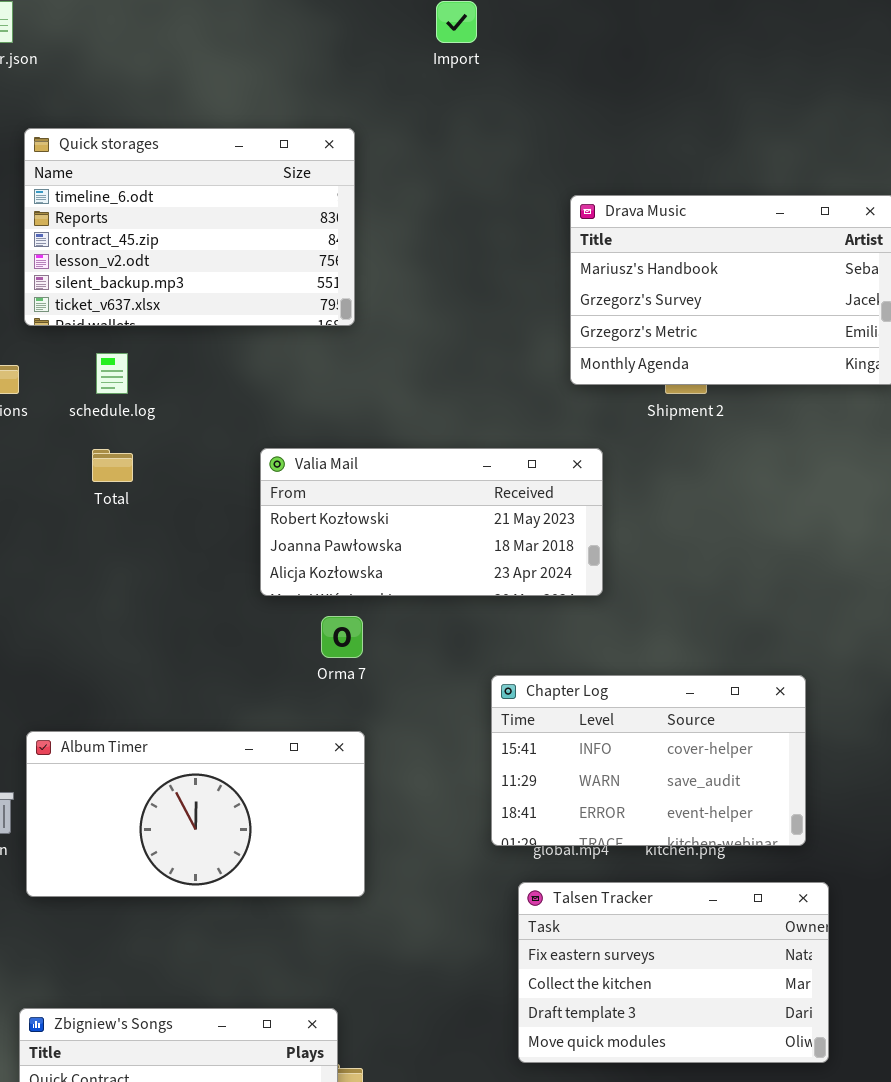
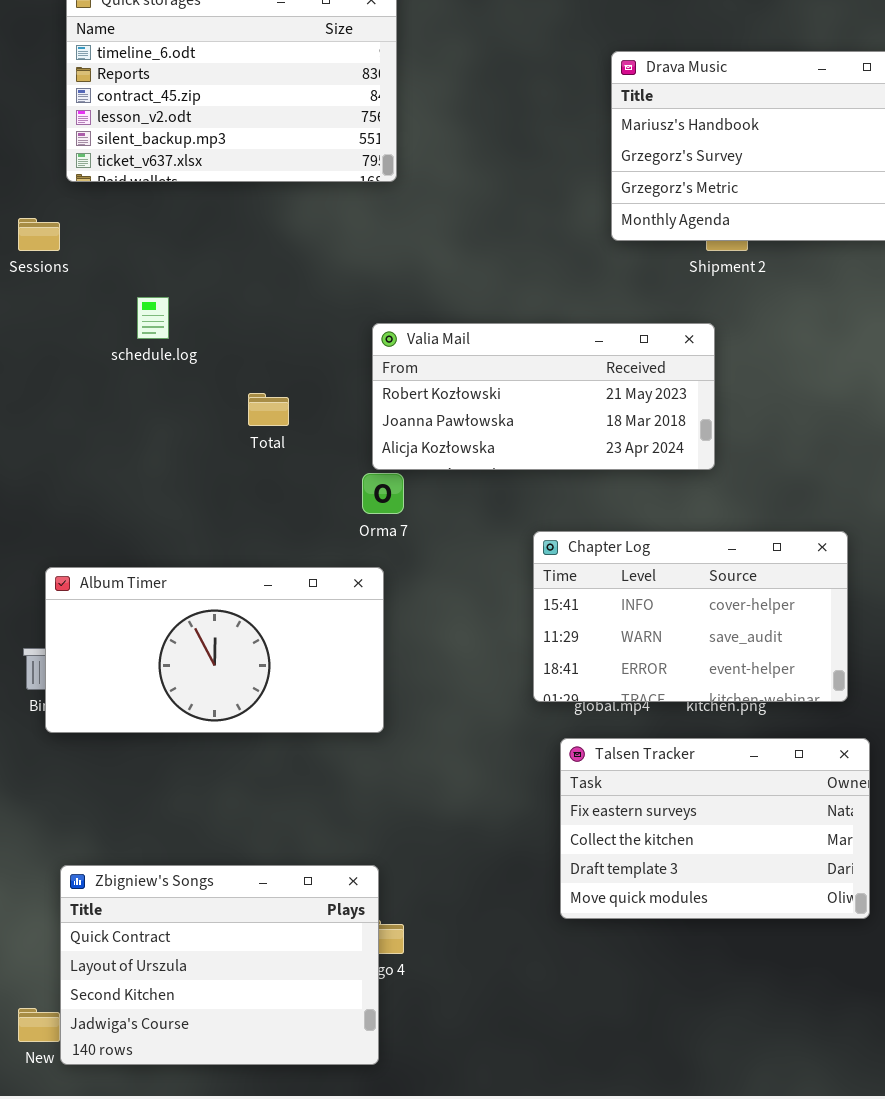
schedule.log: [96,353,128,394] -> [137,297,169,339], moved
Valia Mail: [260,448,603,596] -> [372,323,715,470], moved
Total: [92,449,133,482] -> [248,393,289,426], moved
Album Timer: [26,731,365,897] -> [45,567,384,733], moved

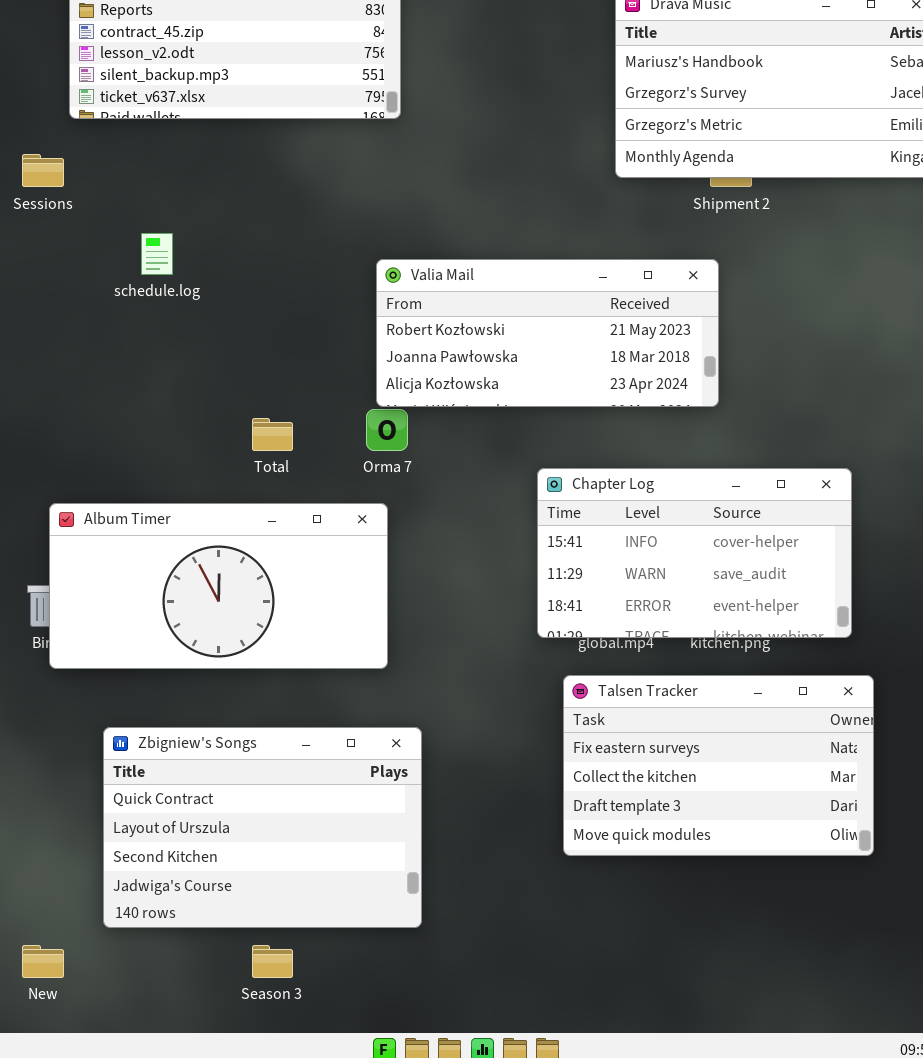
Total: [248,393,289,426] -> [252,418,293,451], moved
Zbigniew's Songs: [60,865,379,1065] -> [103,727,422,928], moved

